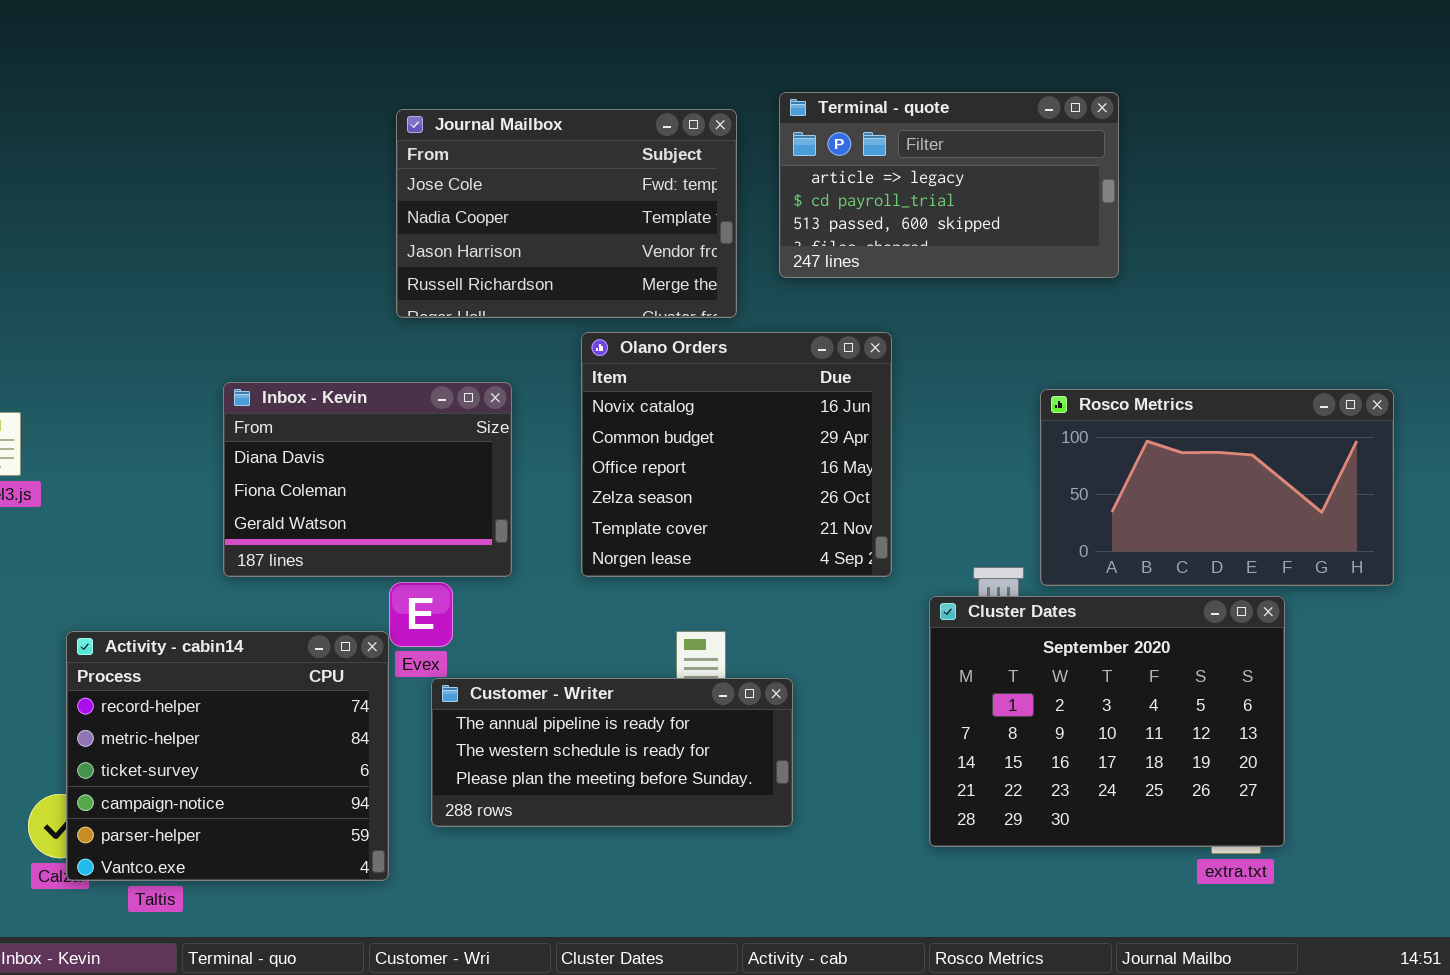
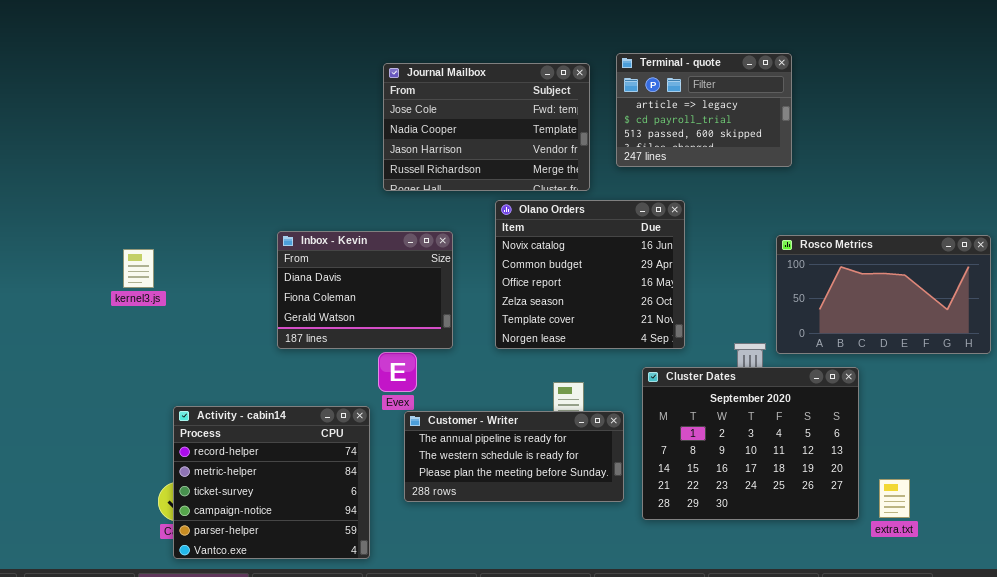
Terminal - quote: [779,92,1119,278] -> [616,53,792,167], resized
Cluster Dates: [929,596,1285,847] -> [642,367,859,520], moved
Activity - cabin14: [66,631,389,881] -> [173,406,370,559], moved

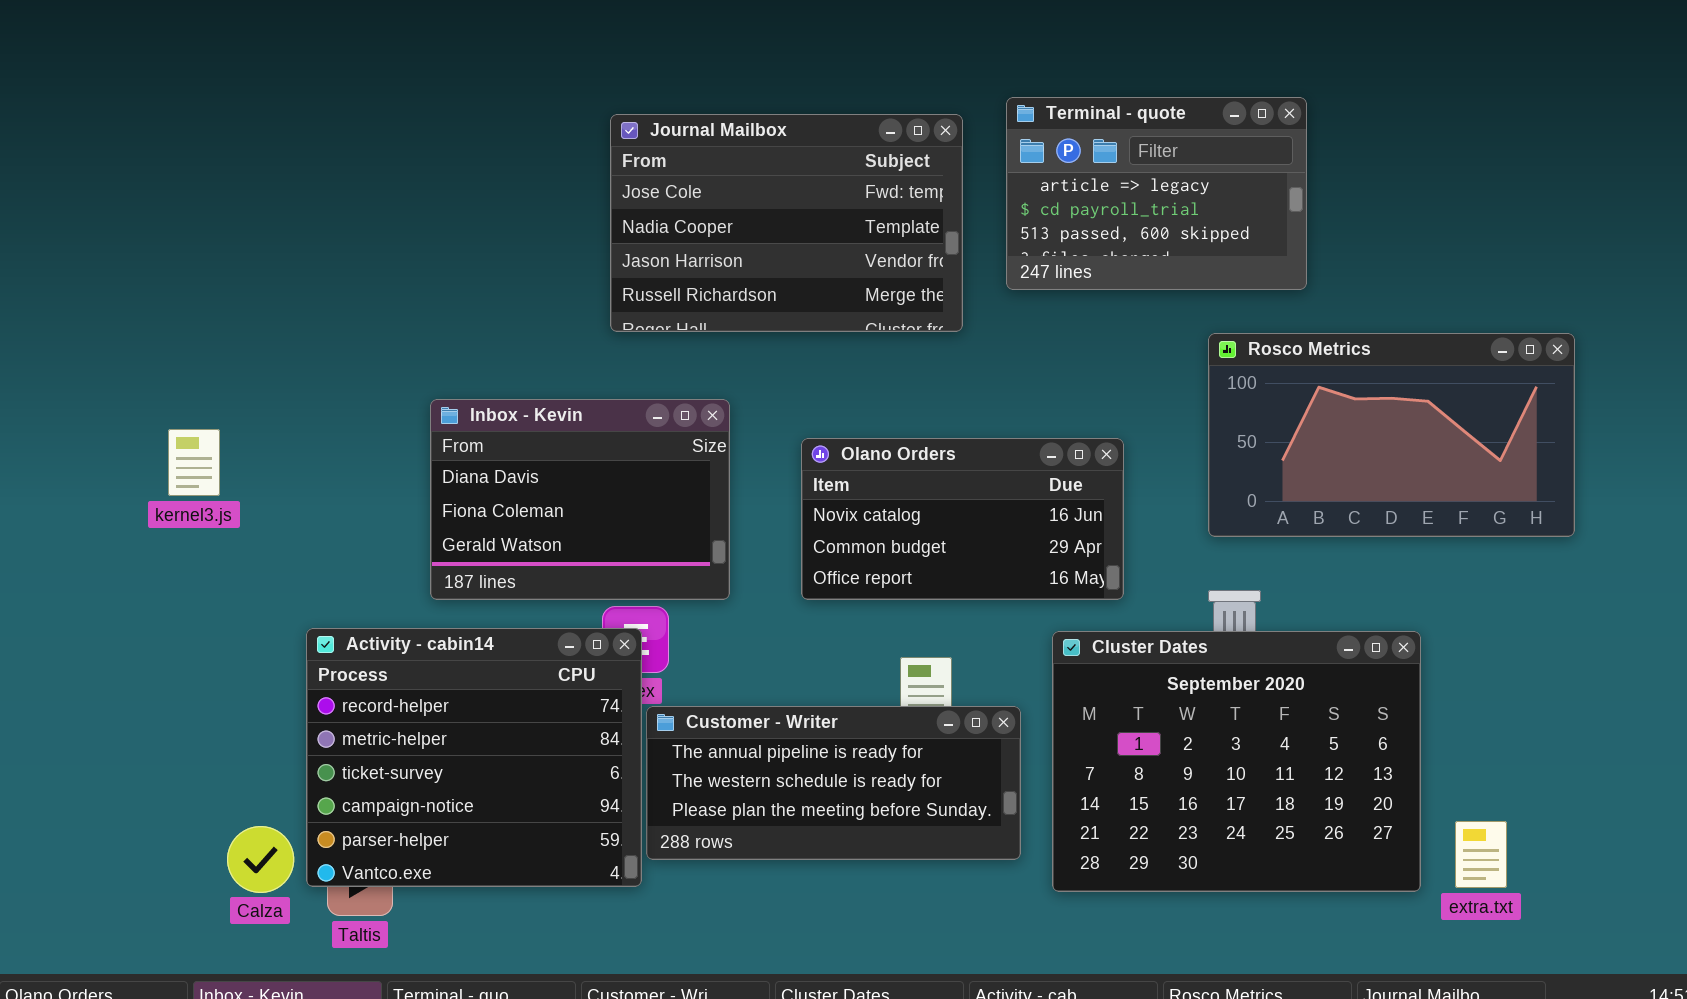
Olano Orders: [495,200,685,349] -> [801,438,1124,600], resized
Rosco Metrics: [776,235,991,354] -> [1208,333,1575,537], moved
Activity - cabin14: [173,406,370,559] -> [306,628,642,887], moved

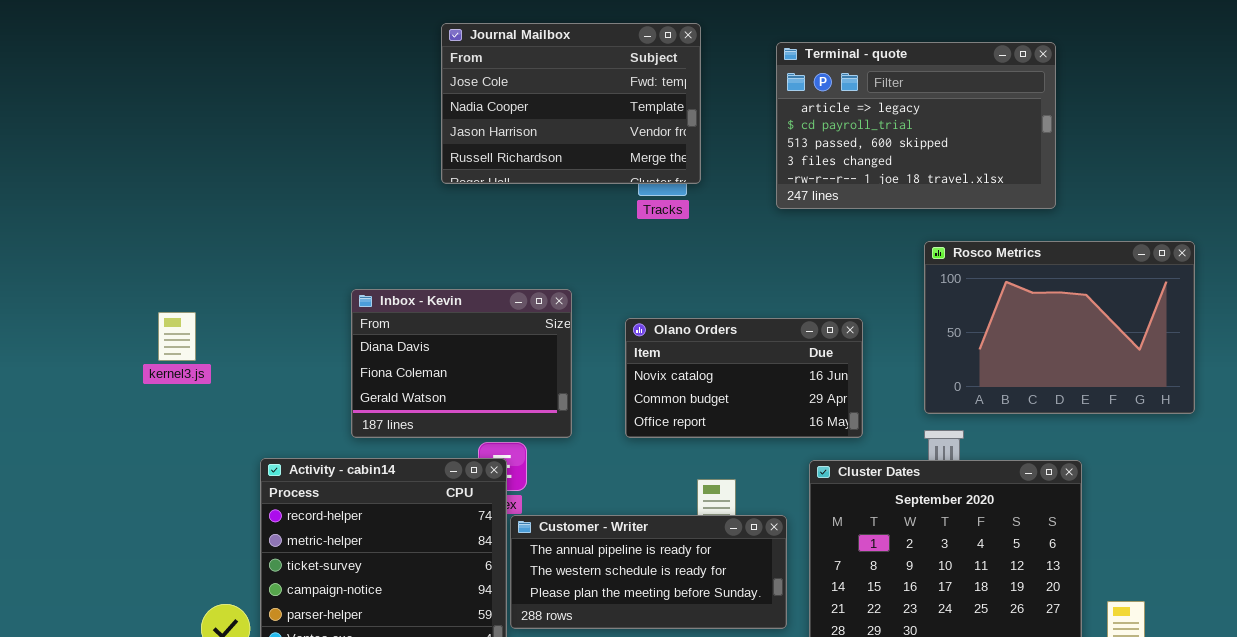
Terminal - quote: [1006,97,1307,290] -> [776,42,1056,209], resized
Journal Mailbox: [610,114,963,332] -> [441,23,701,184], moved
Rosco Metrics: [1208,333,1575,537] -> [924,241,1195,414], resized

